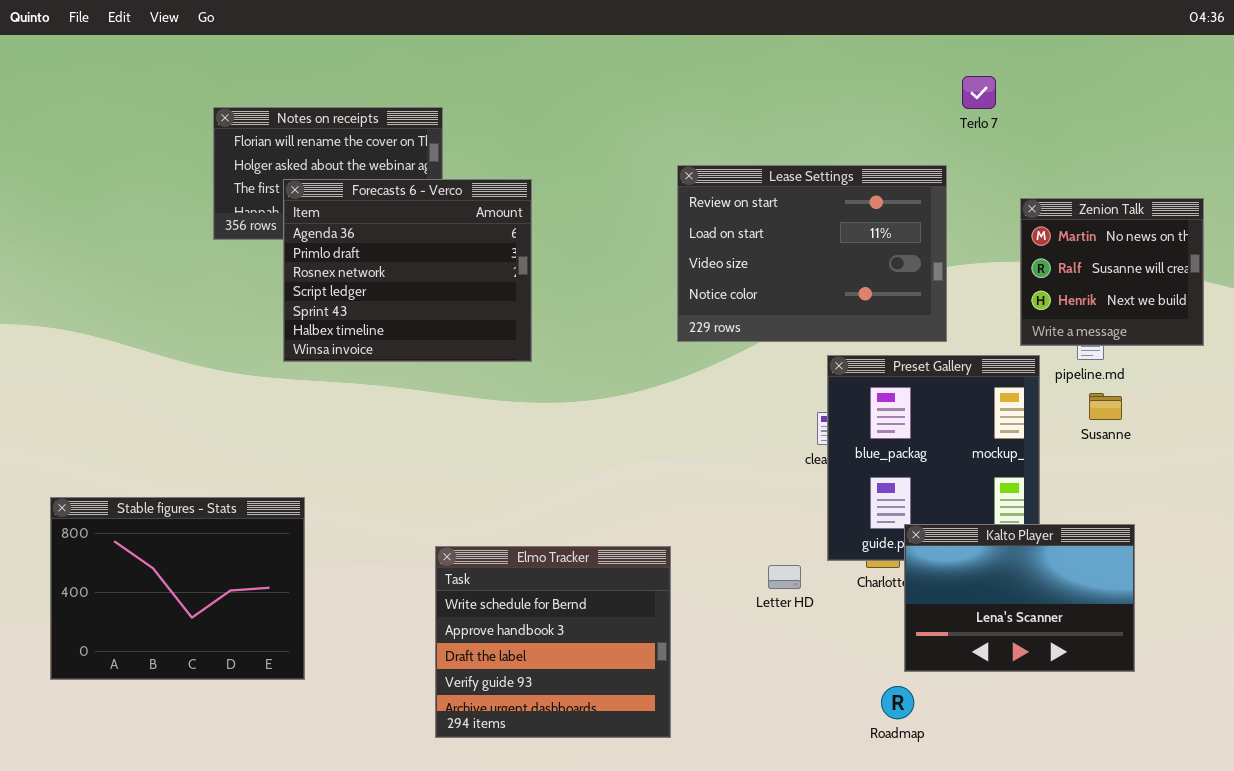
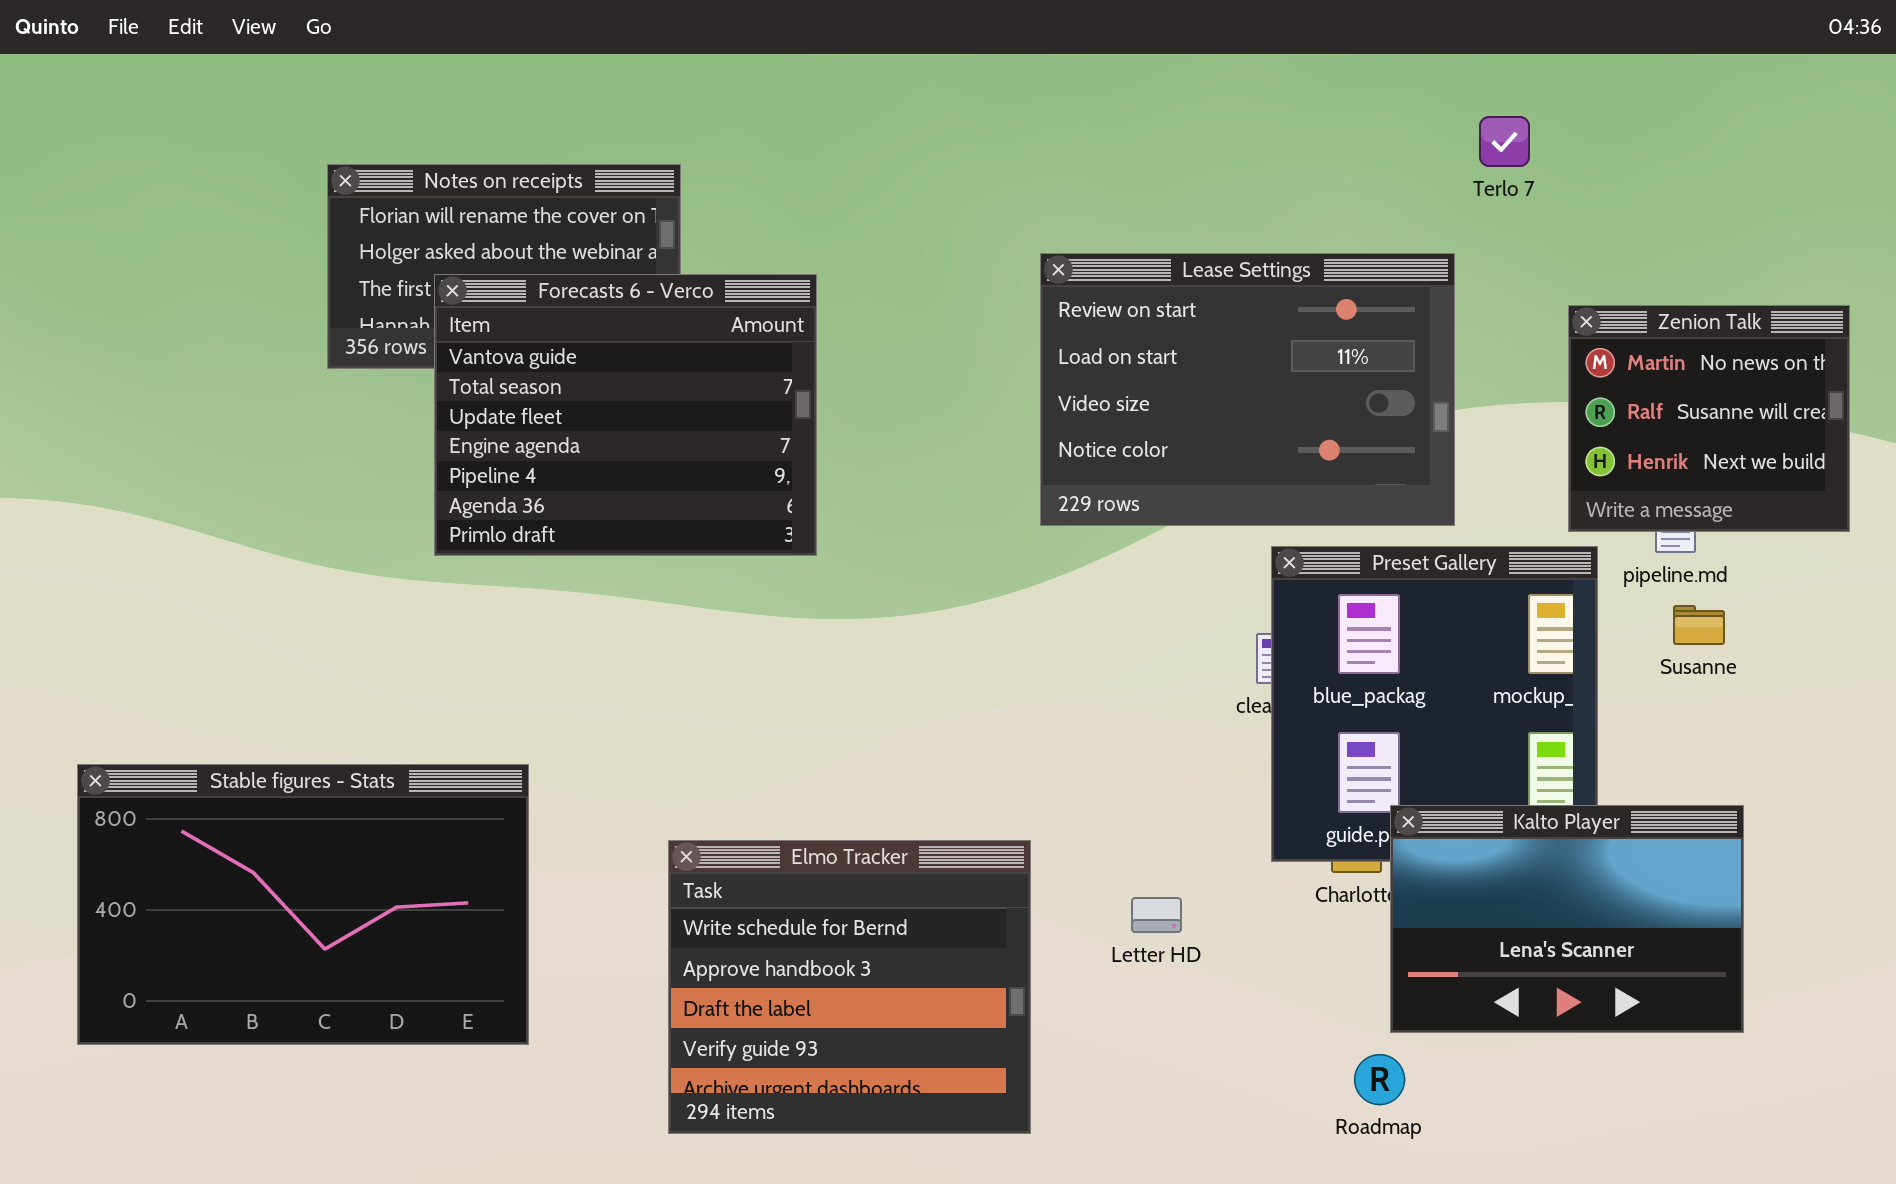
Forecasts 6 - Verco: [283,179,532,362] -> [434,274,817,556], scrolled up 5 rows
Stable figures - Stats: [50,497,305,680] -> [77,764,529,1045], resized
Letter HD: [768,565,801,589] -> [1131,897,1182,933], moved

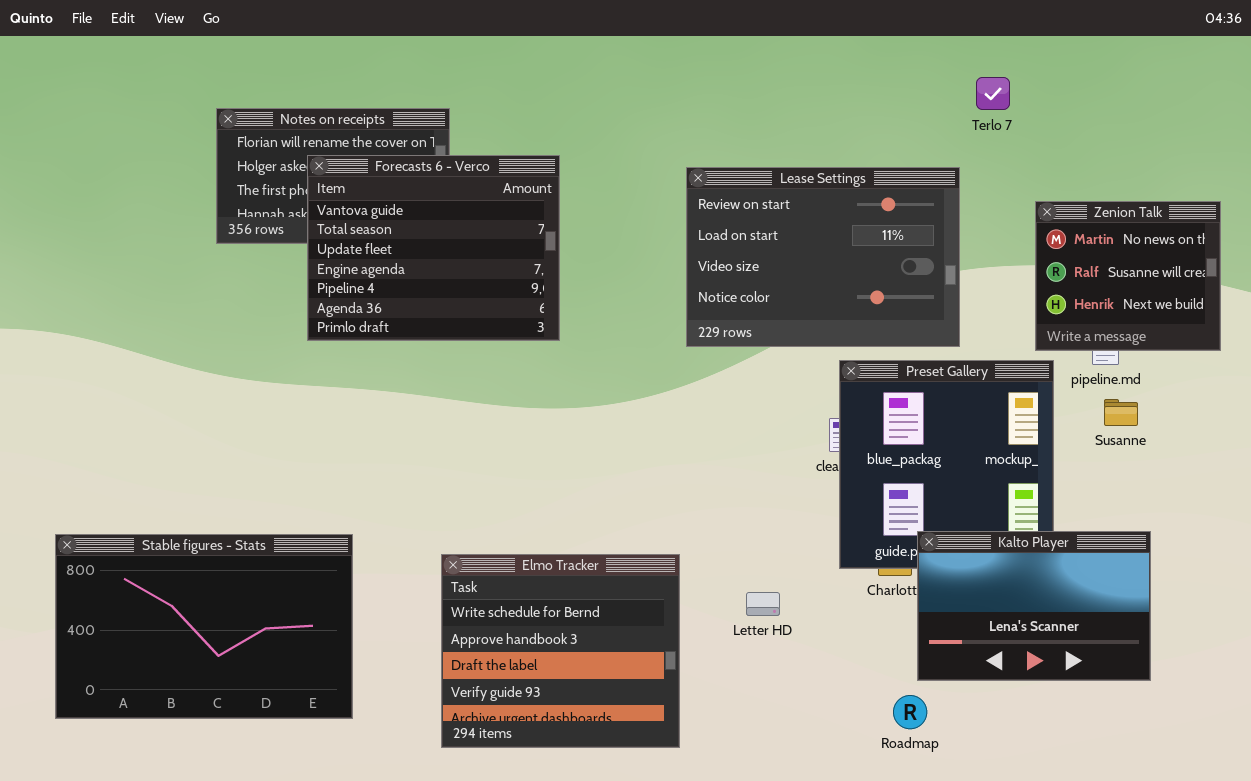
Forecasts 6 - Verco: [434,274,817,556] -> [307,155,560,341], moved
Stable figures - Stats: [77,764,529,1045] -> [55,534,353,719], moved

